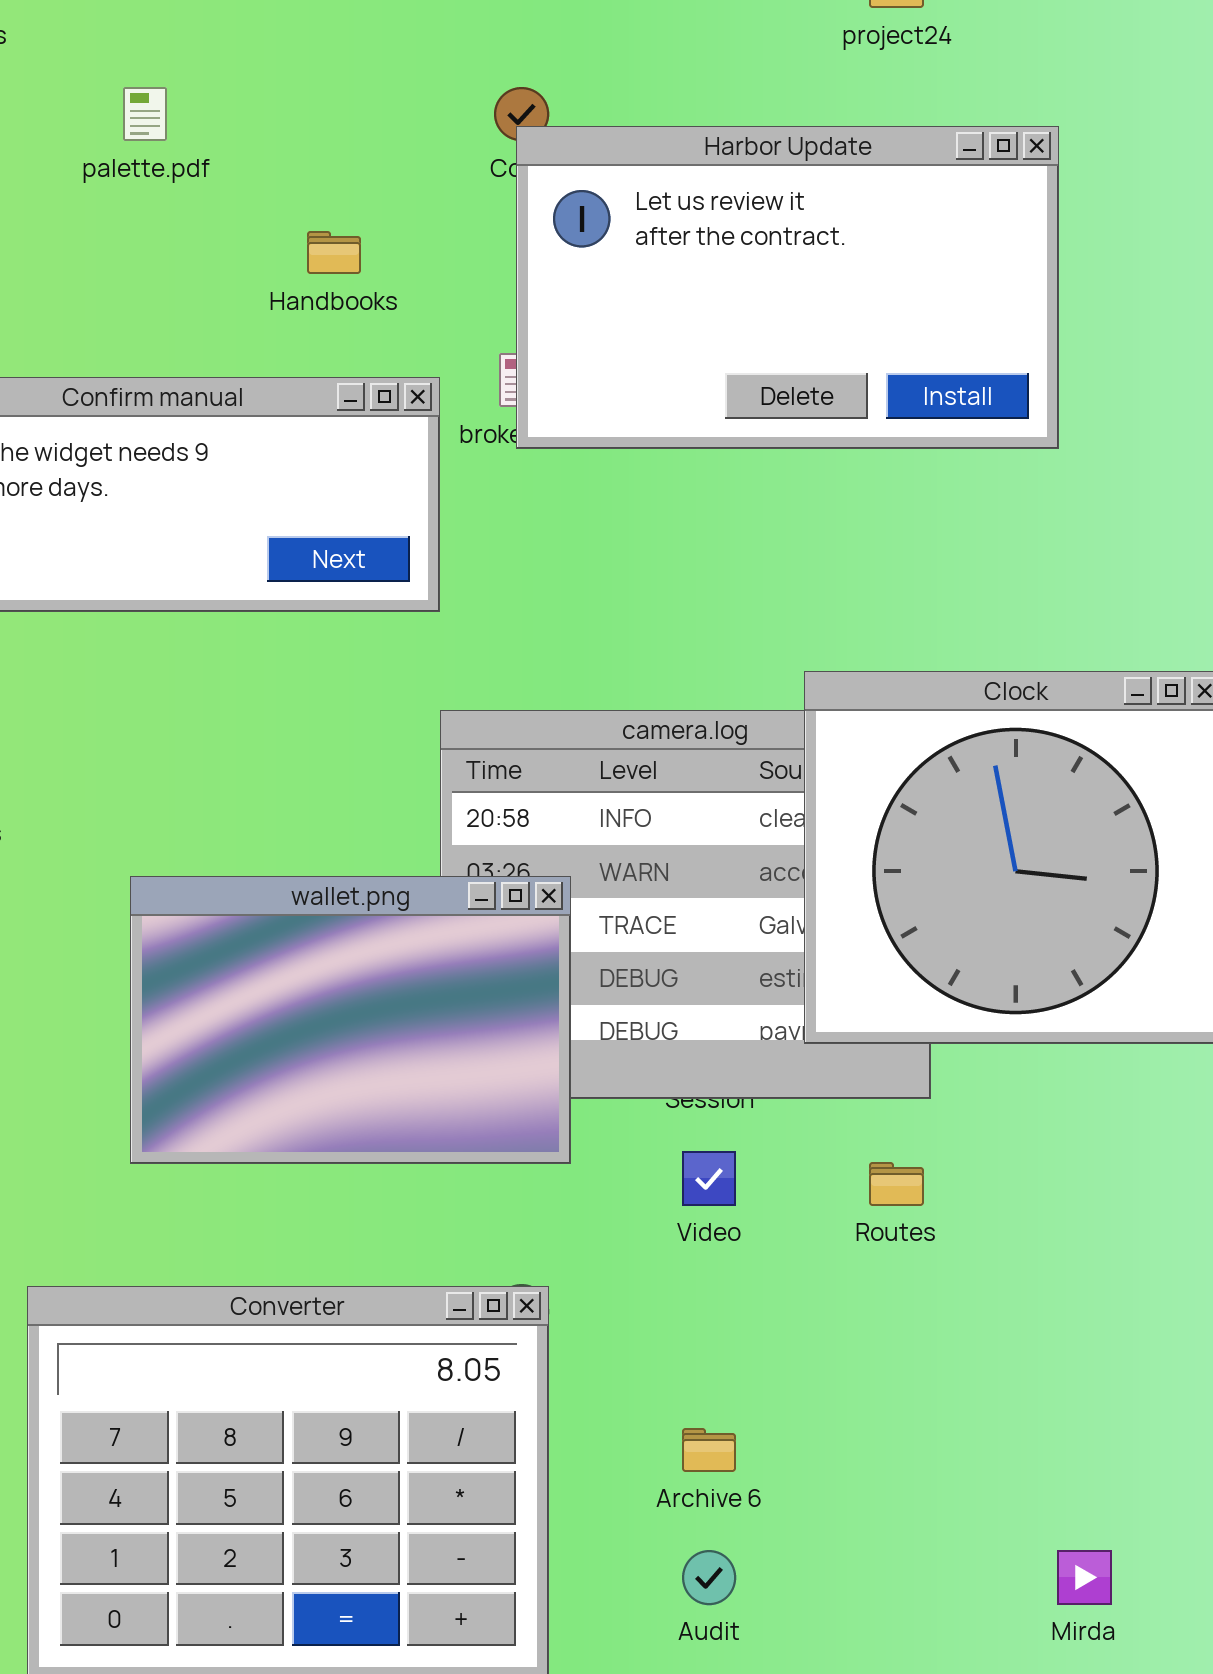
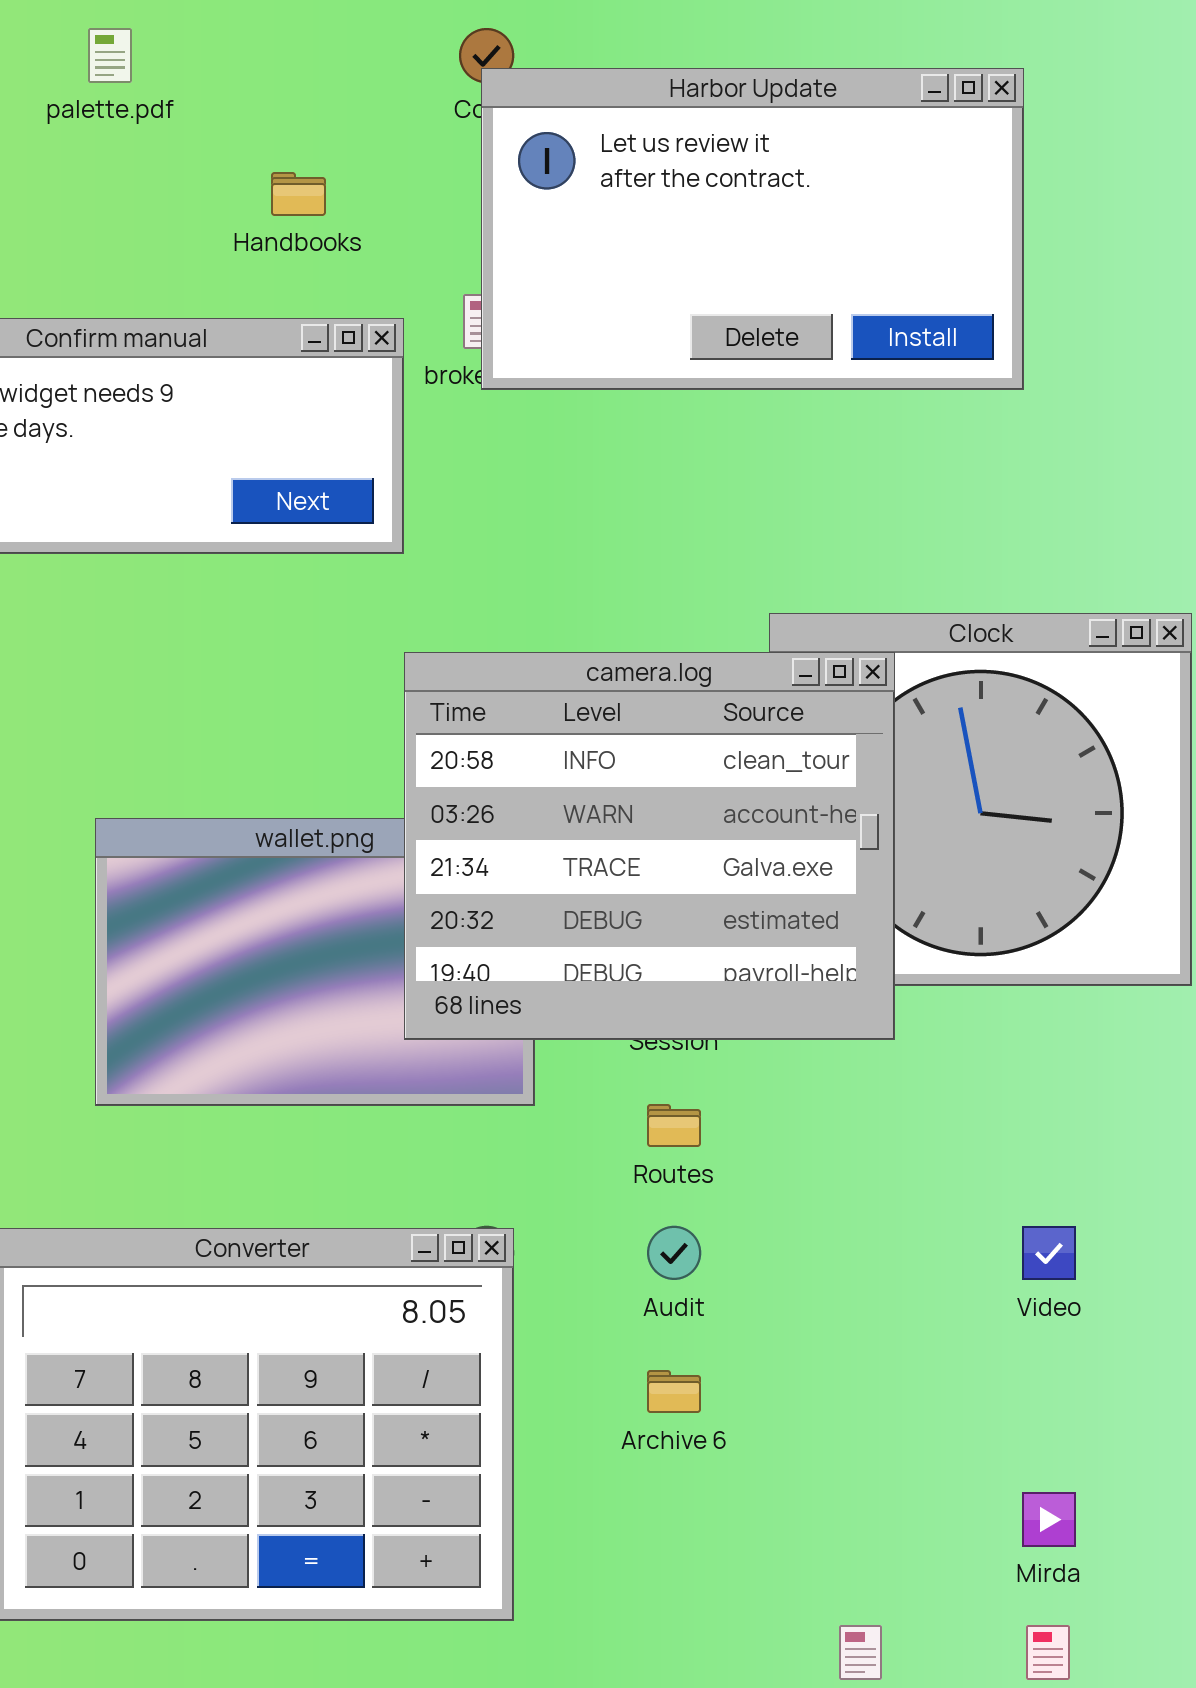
camera.log: [440,710,931,1099] -> [404,652,895,1040], raised
Video: [682,1151,736,1206] -> [1022,1226,1076,1280], moved
Routes: [869,1162,924,1206] -> [647,1104,701,1147], moved
Audit: [682,1550,736,1605] -> [647,1226,701,1280], moved

